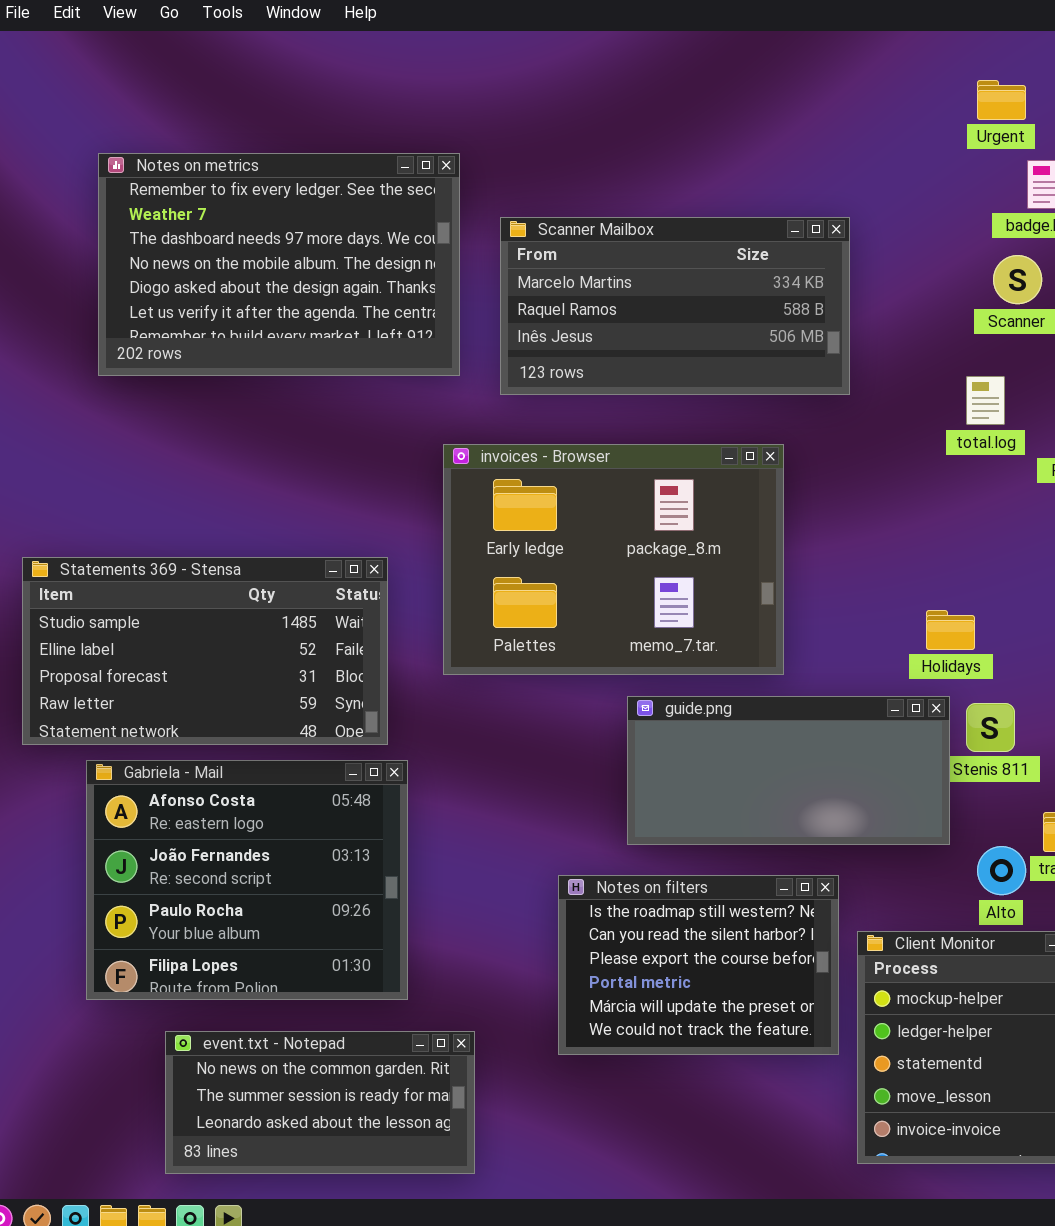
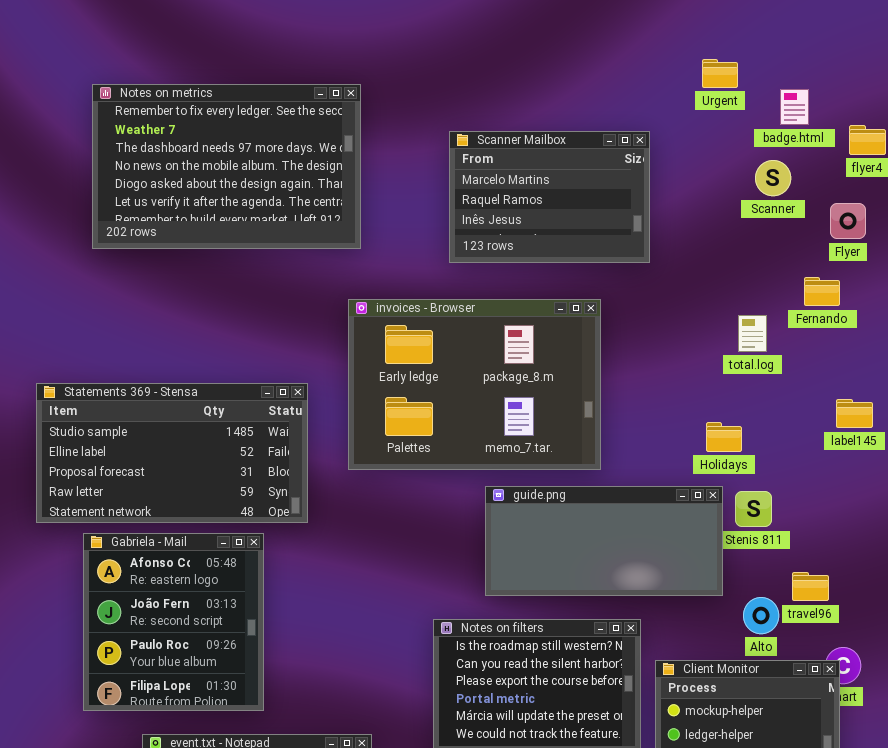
Urgent: [977,80,1026,120] -> [702,59,738,88], moved
Scanner Mailbox: [500,217,850,395] -> [449,131,650,263], resized
total.log: [966,376,1005,425] -> [738,315,767,352], moved
Gabriela - Mail: [86,760,408,1000] -> [83,533,264,711], resized

